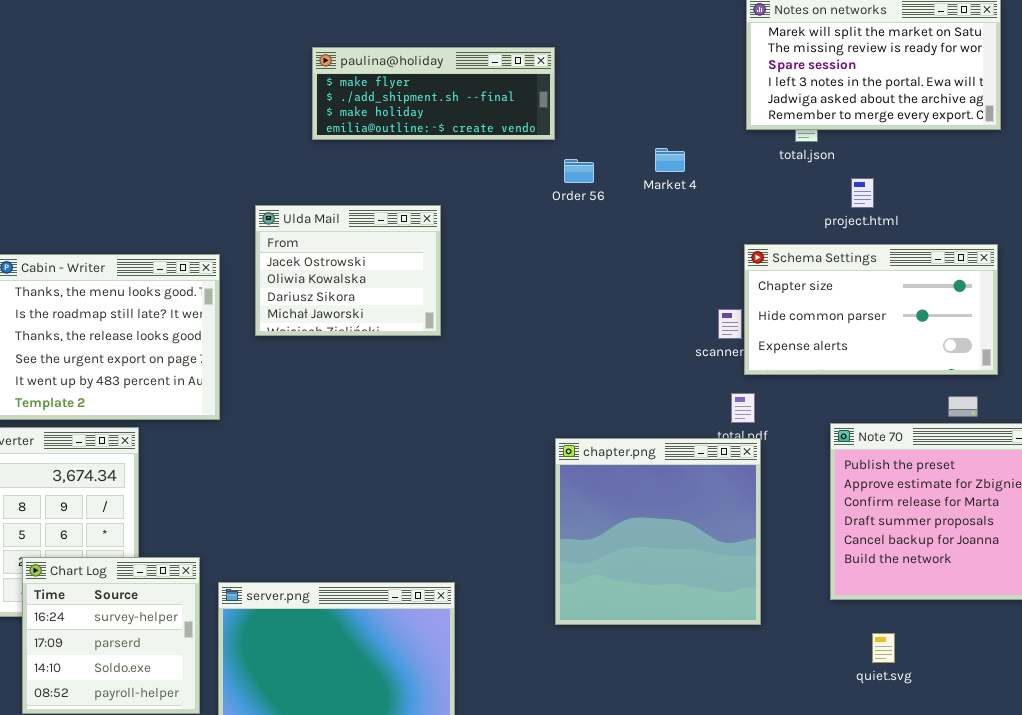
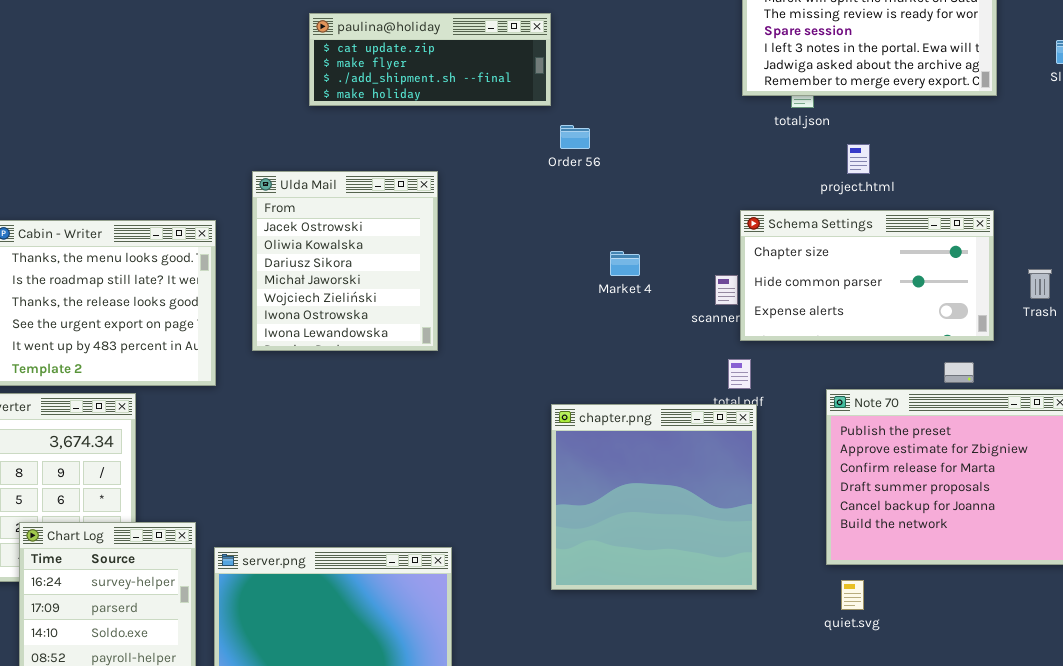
paulina@holiday: [312,47,555,140] -> [309,13,551,106], scrolled up 1 row
Market 4: [655,148,685,172] -> [610,251,640,276], moved
Ulda Mail: [255,205,441,336] -> [252,171,438,351], resized
quiet.svg: [872,633,895,663] -> [841,580,864,610], moved

